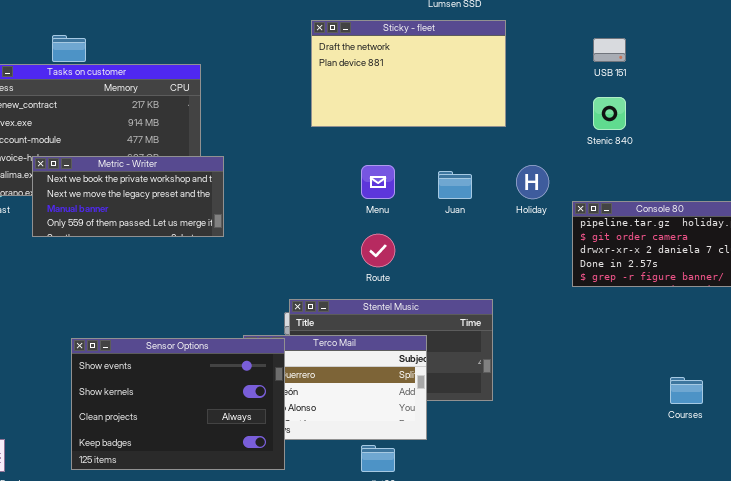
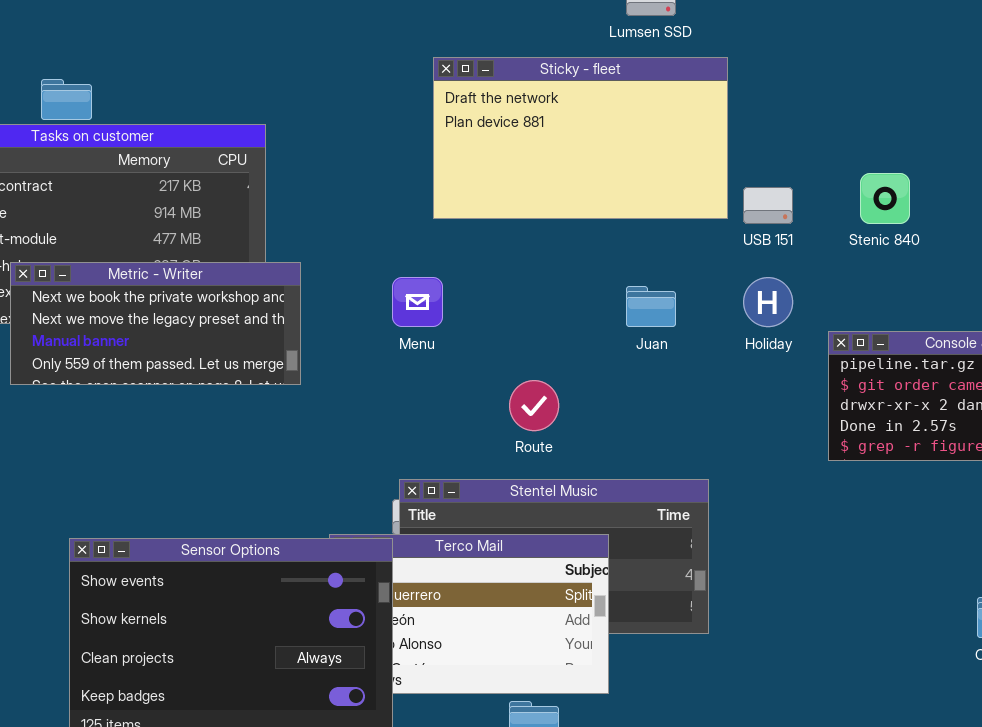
USB 151: [593,38,626,62] -> [743,187,793,224], moved
Menu: [361,165,395,199] -> [392,277,443,327], moved

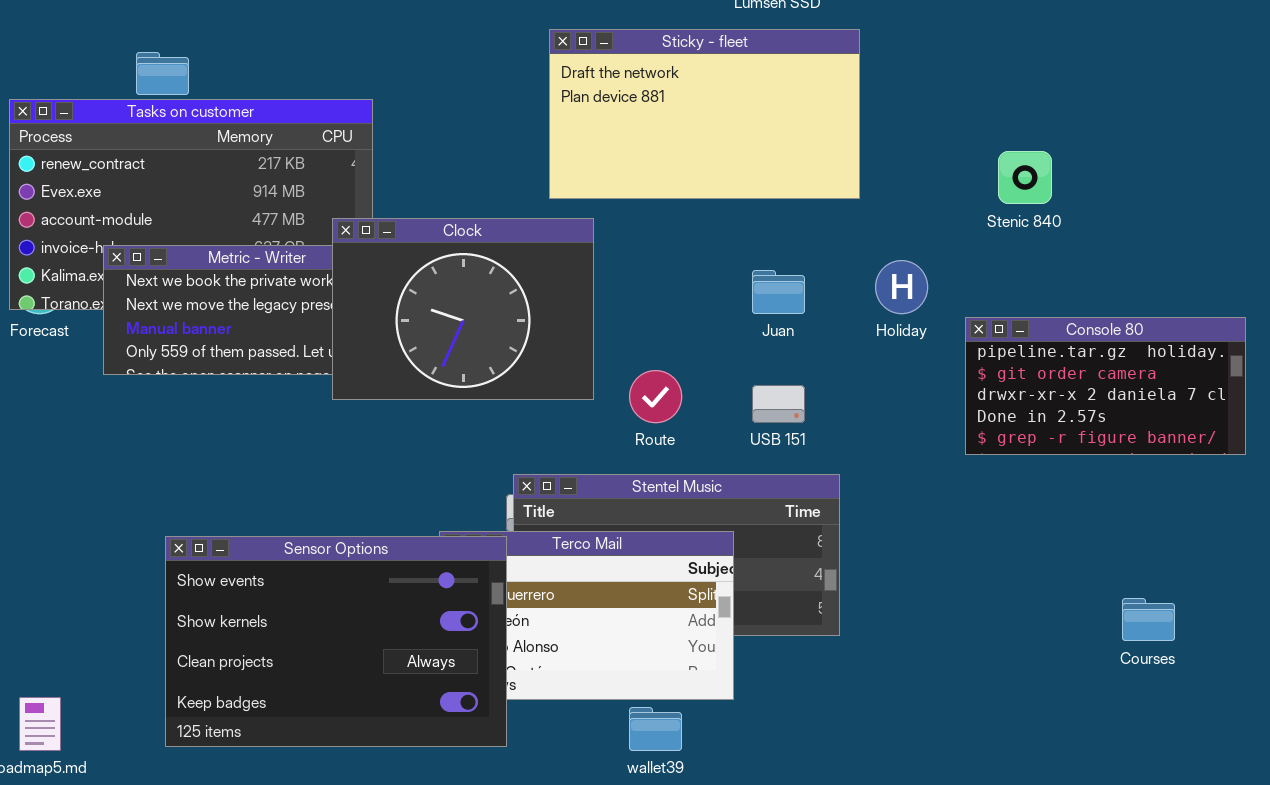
USB 151: [743,187,793,224] -> [752,385,805,423], moved
Clock: none -> [332,218,594,400], opened

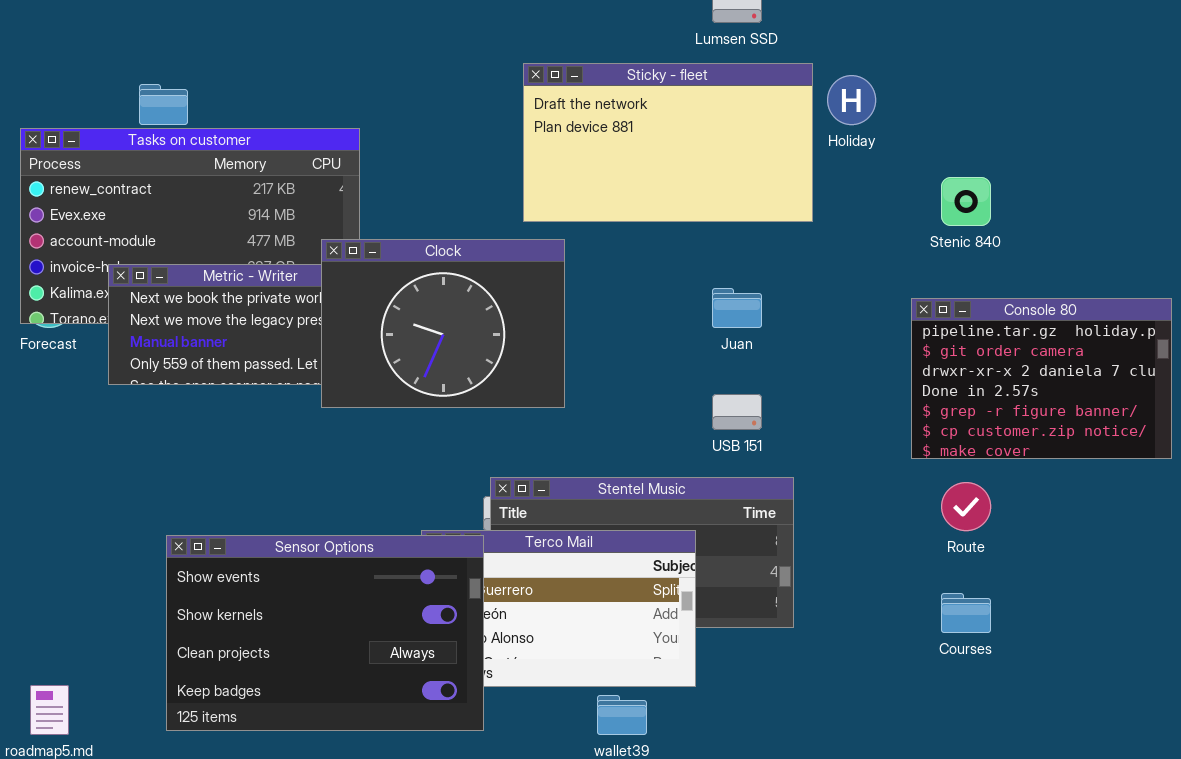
Holiday: [875,260,928,314] -> [827,75,876,125], moved
Console 80: [965,317,1246,455] -> [911,298,1172,459], resized
Route: [629,370,682,423] -> [941,482,991,531], moved
Courses: [1122,598,1175,641] -> [941,593,991,633], moved

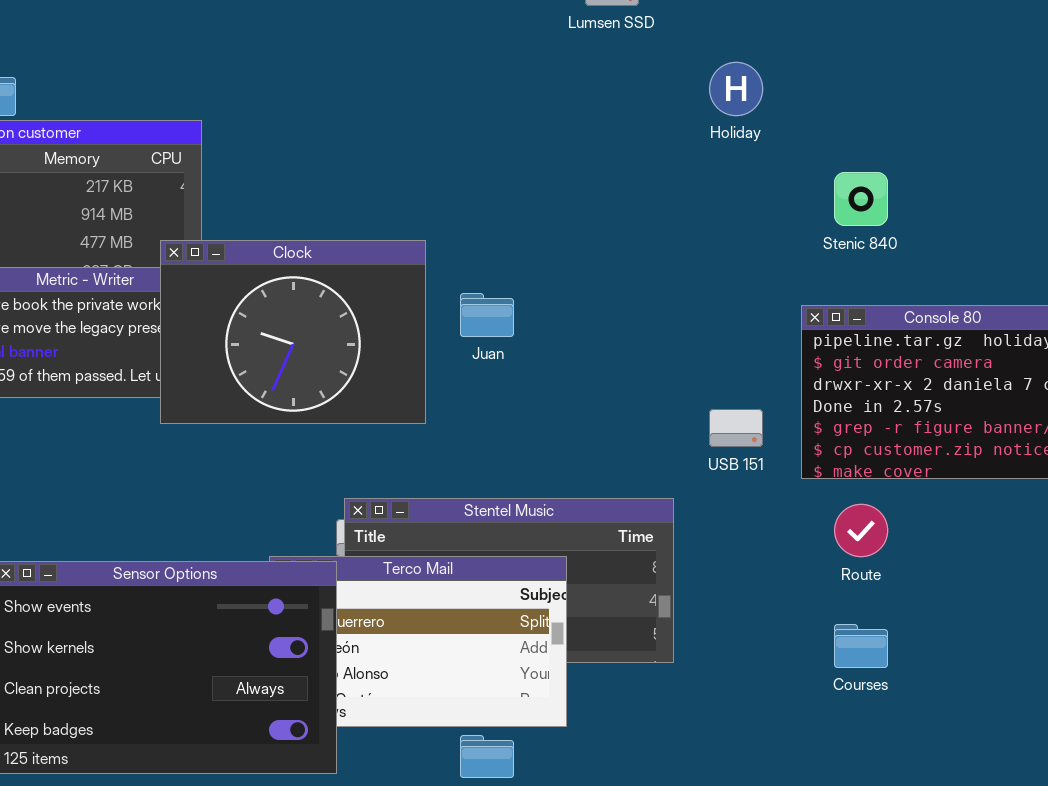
Sticky - fleet: [523,63,813,222] -> none, closed
Juan: [712,288,762,328] -> [460,293,514,337], moved
USB 151: [712,394,762,430] -> [709,409,763,447], moved

